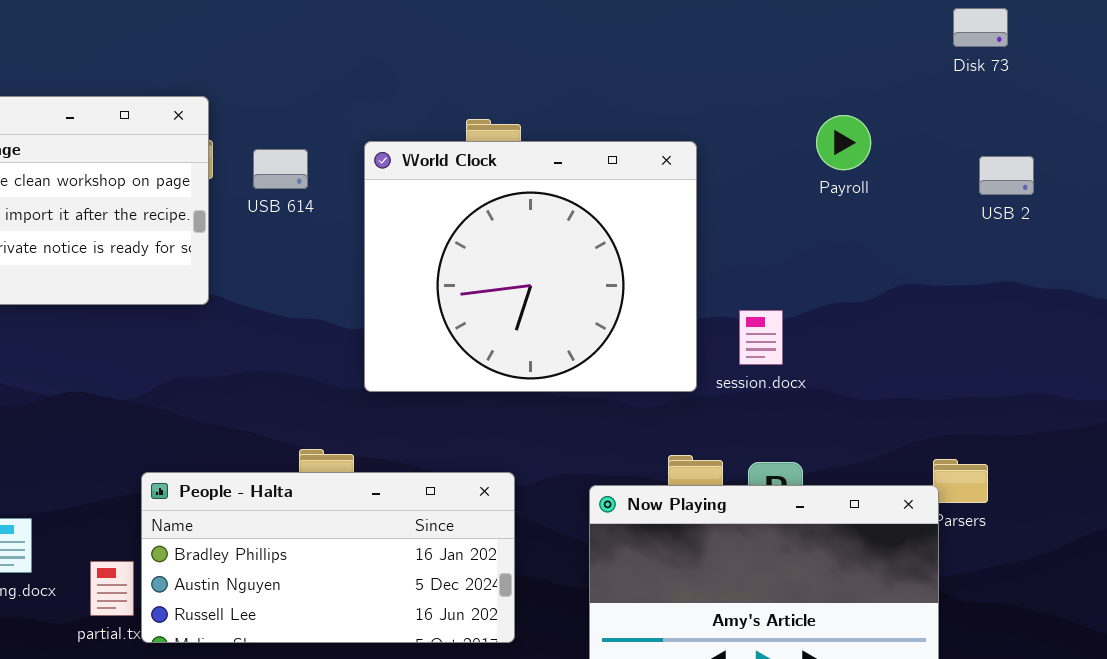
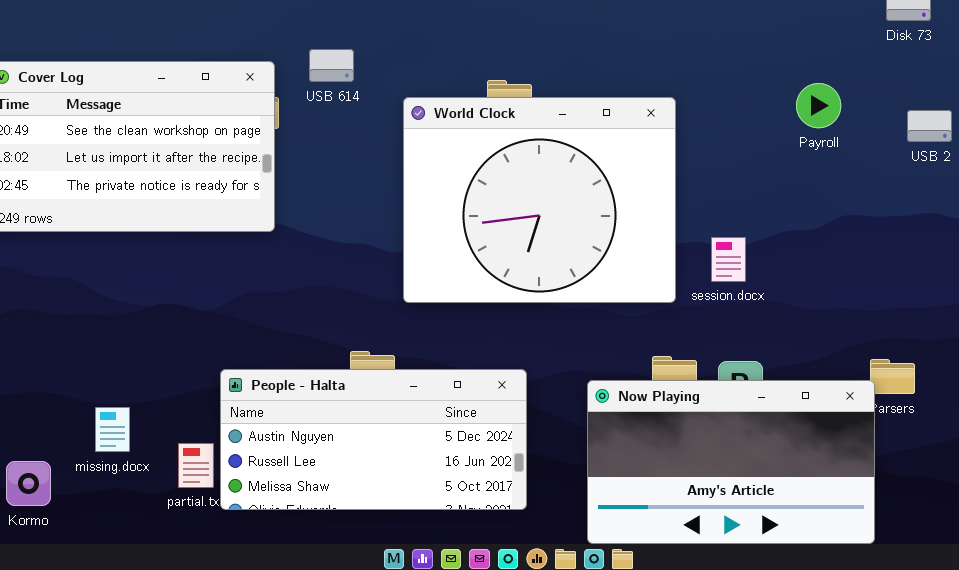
Payroll: [816,115,871,170] -> [796,83,841,128], moved
USB 614: [253,149,308,189] -> [309,49,354,82], moved
People - Halta: [141,472,515,643] -> [220,369,527,510], scrolled down 1 row

